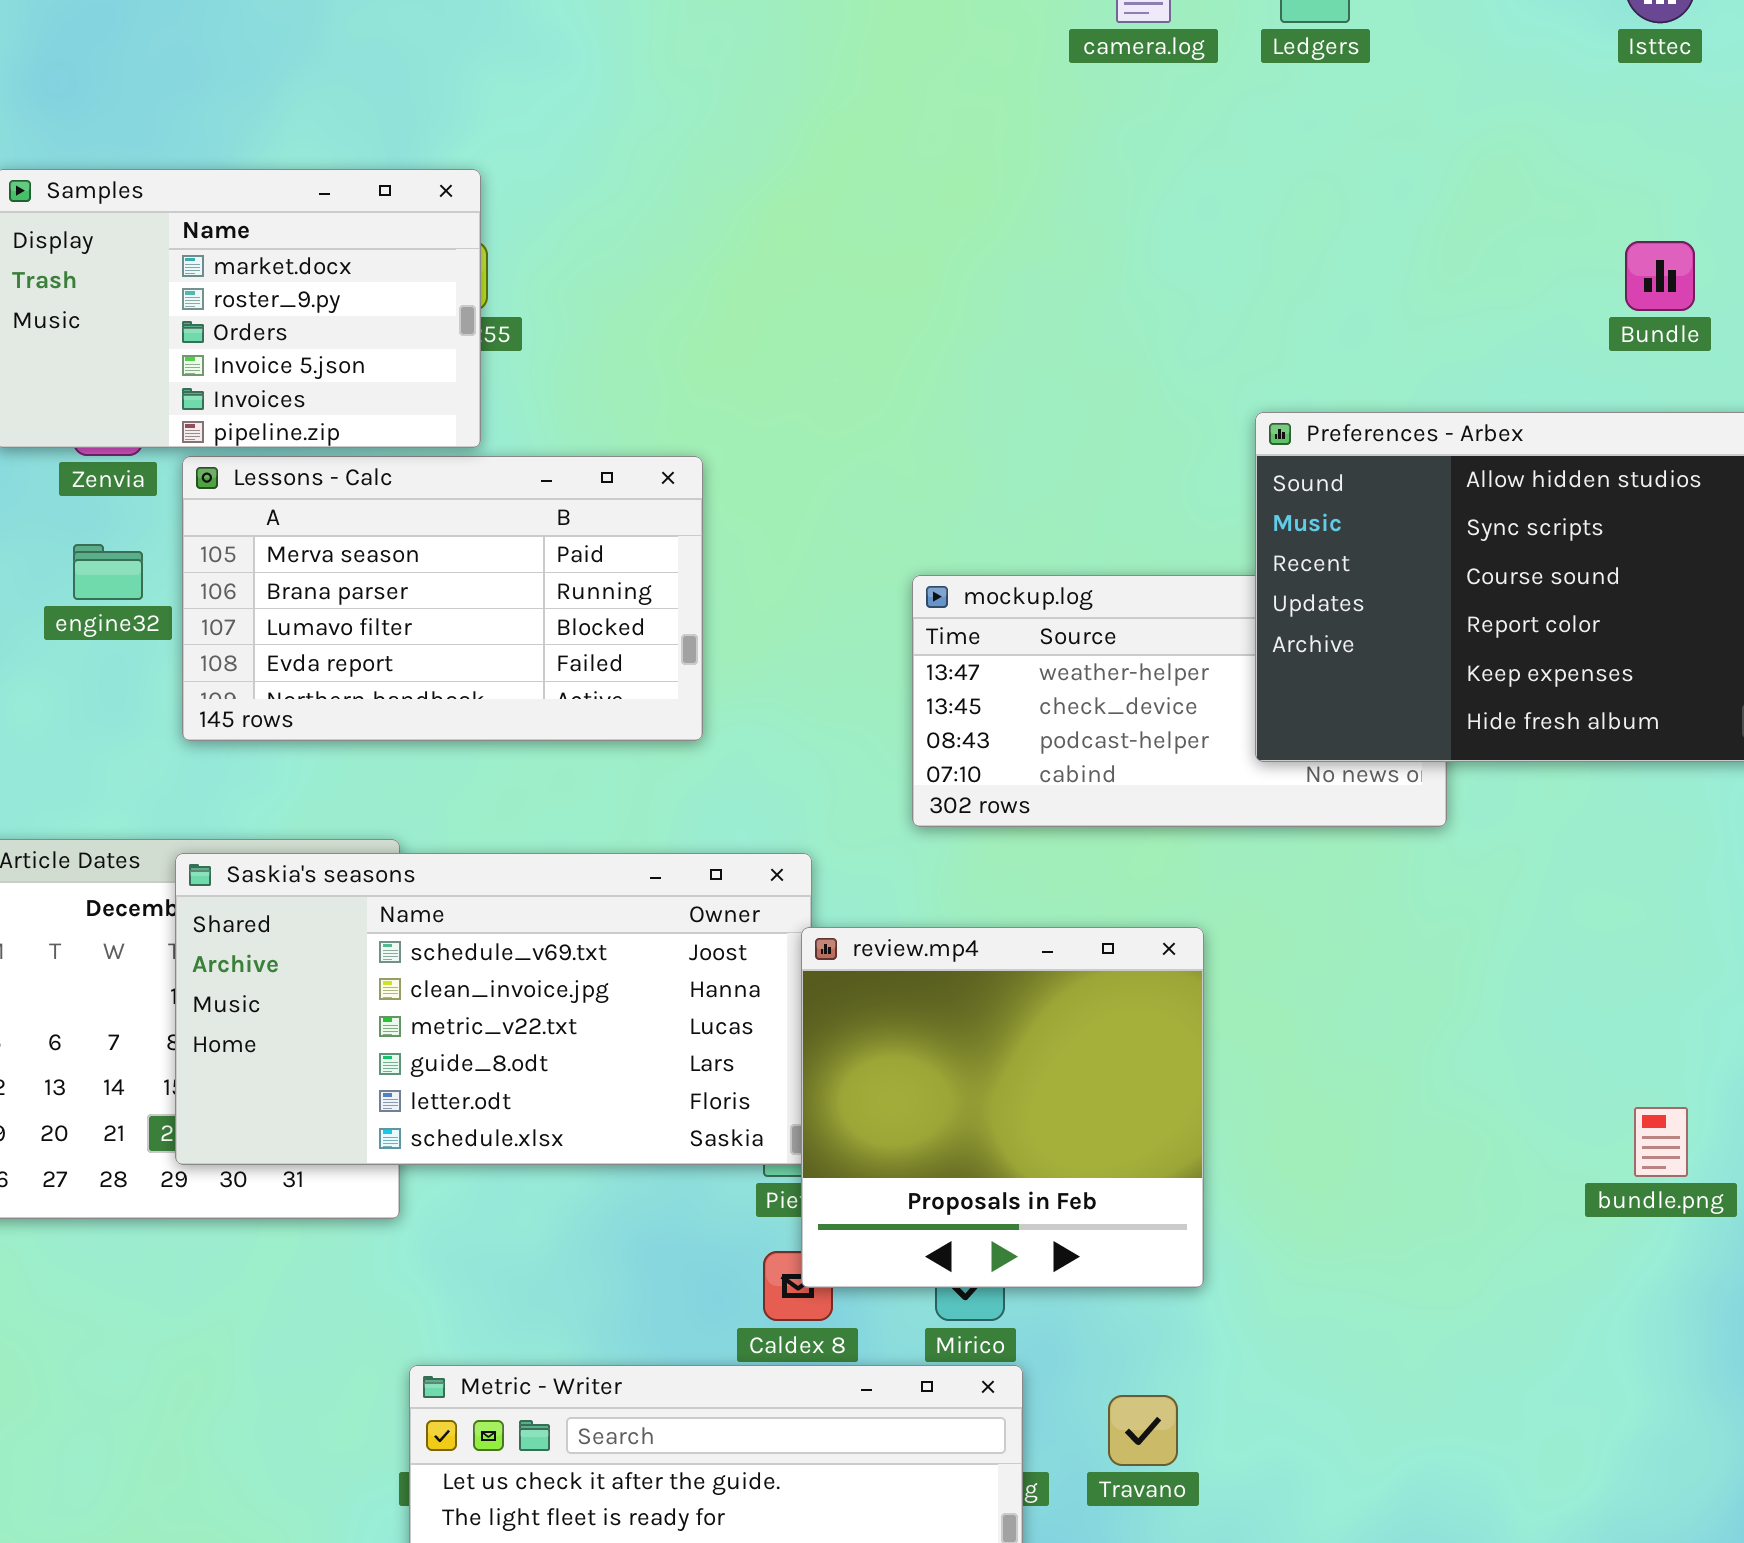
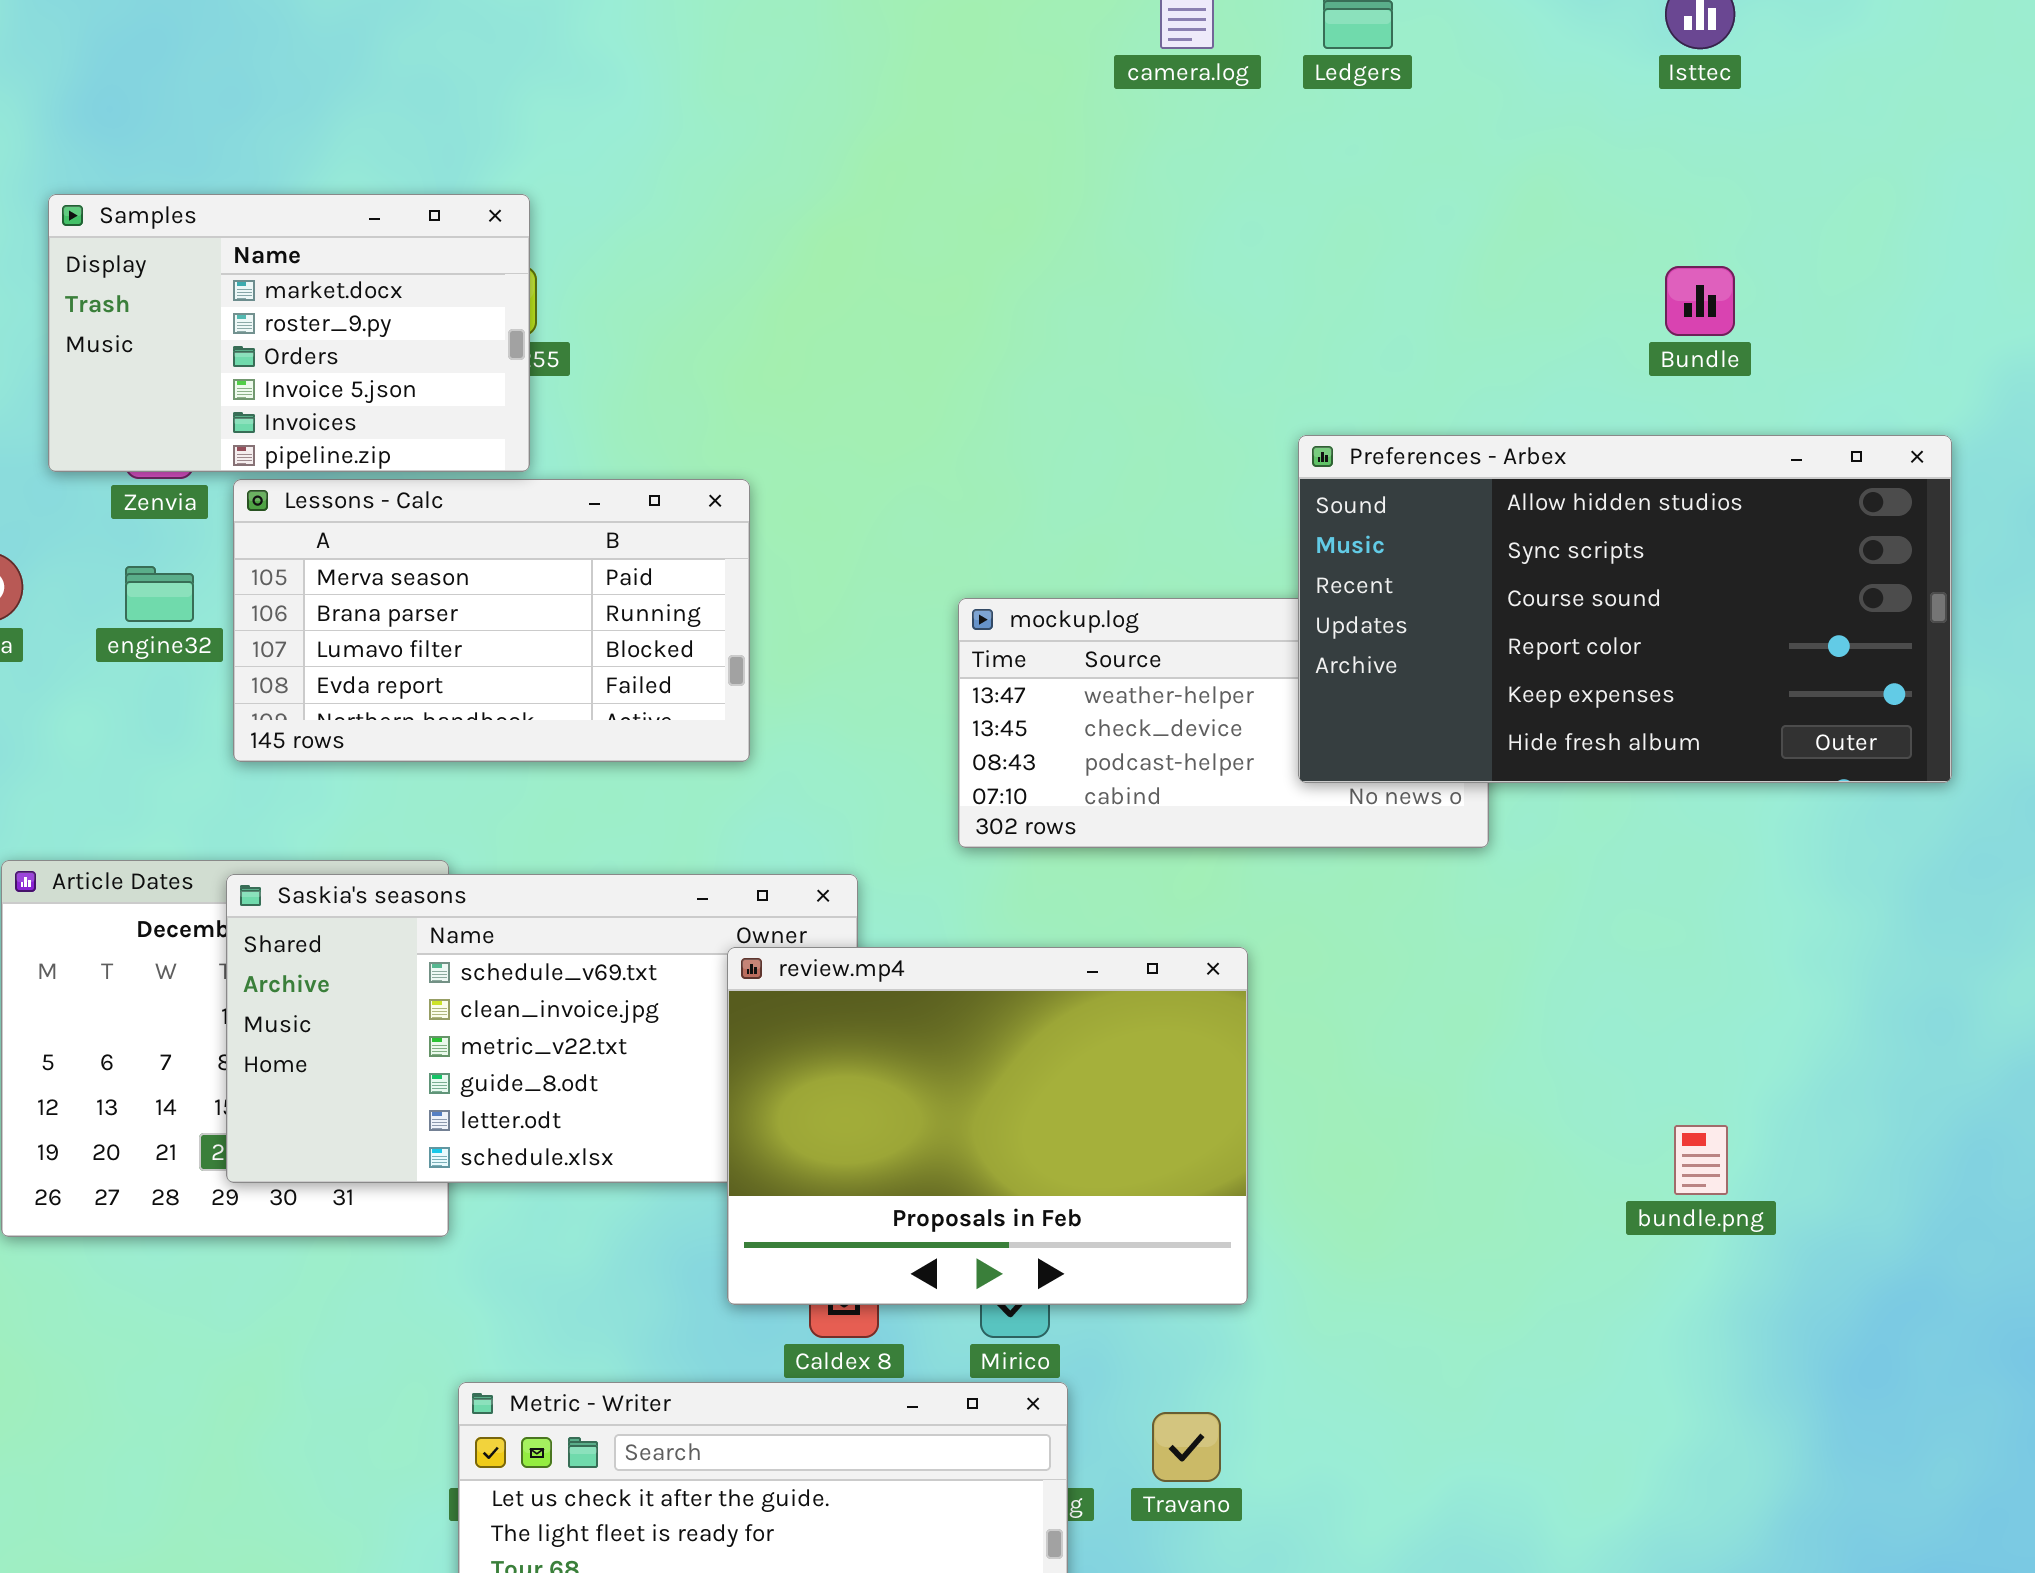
review.mp4: [801,927,1204,1288] -> [727,947,1248,1305], resized

